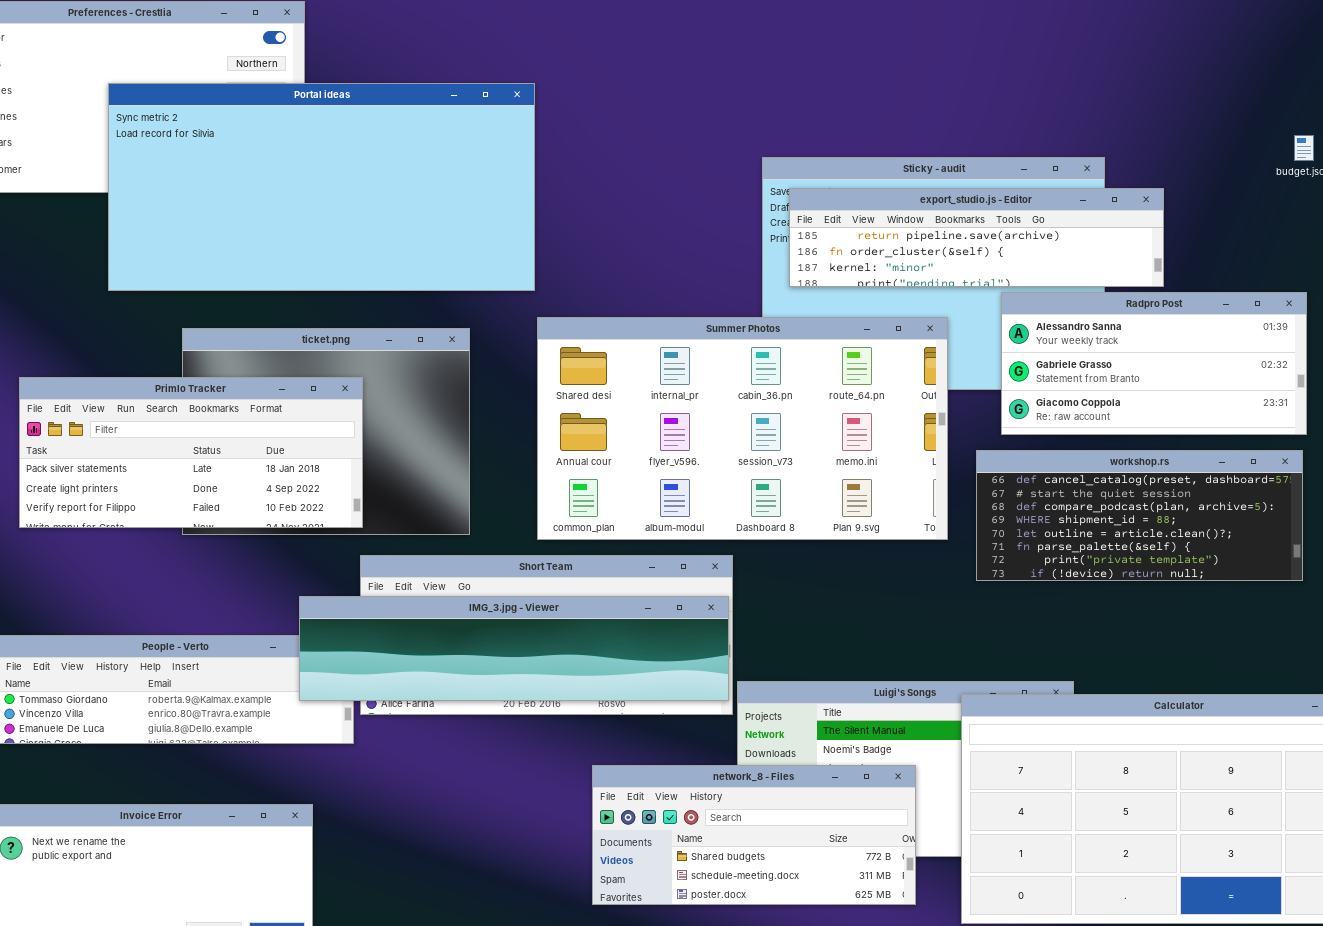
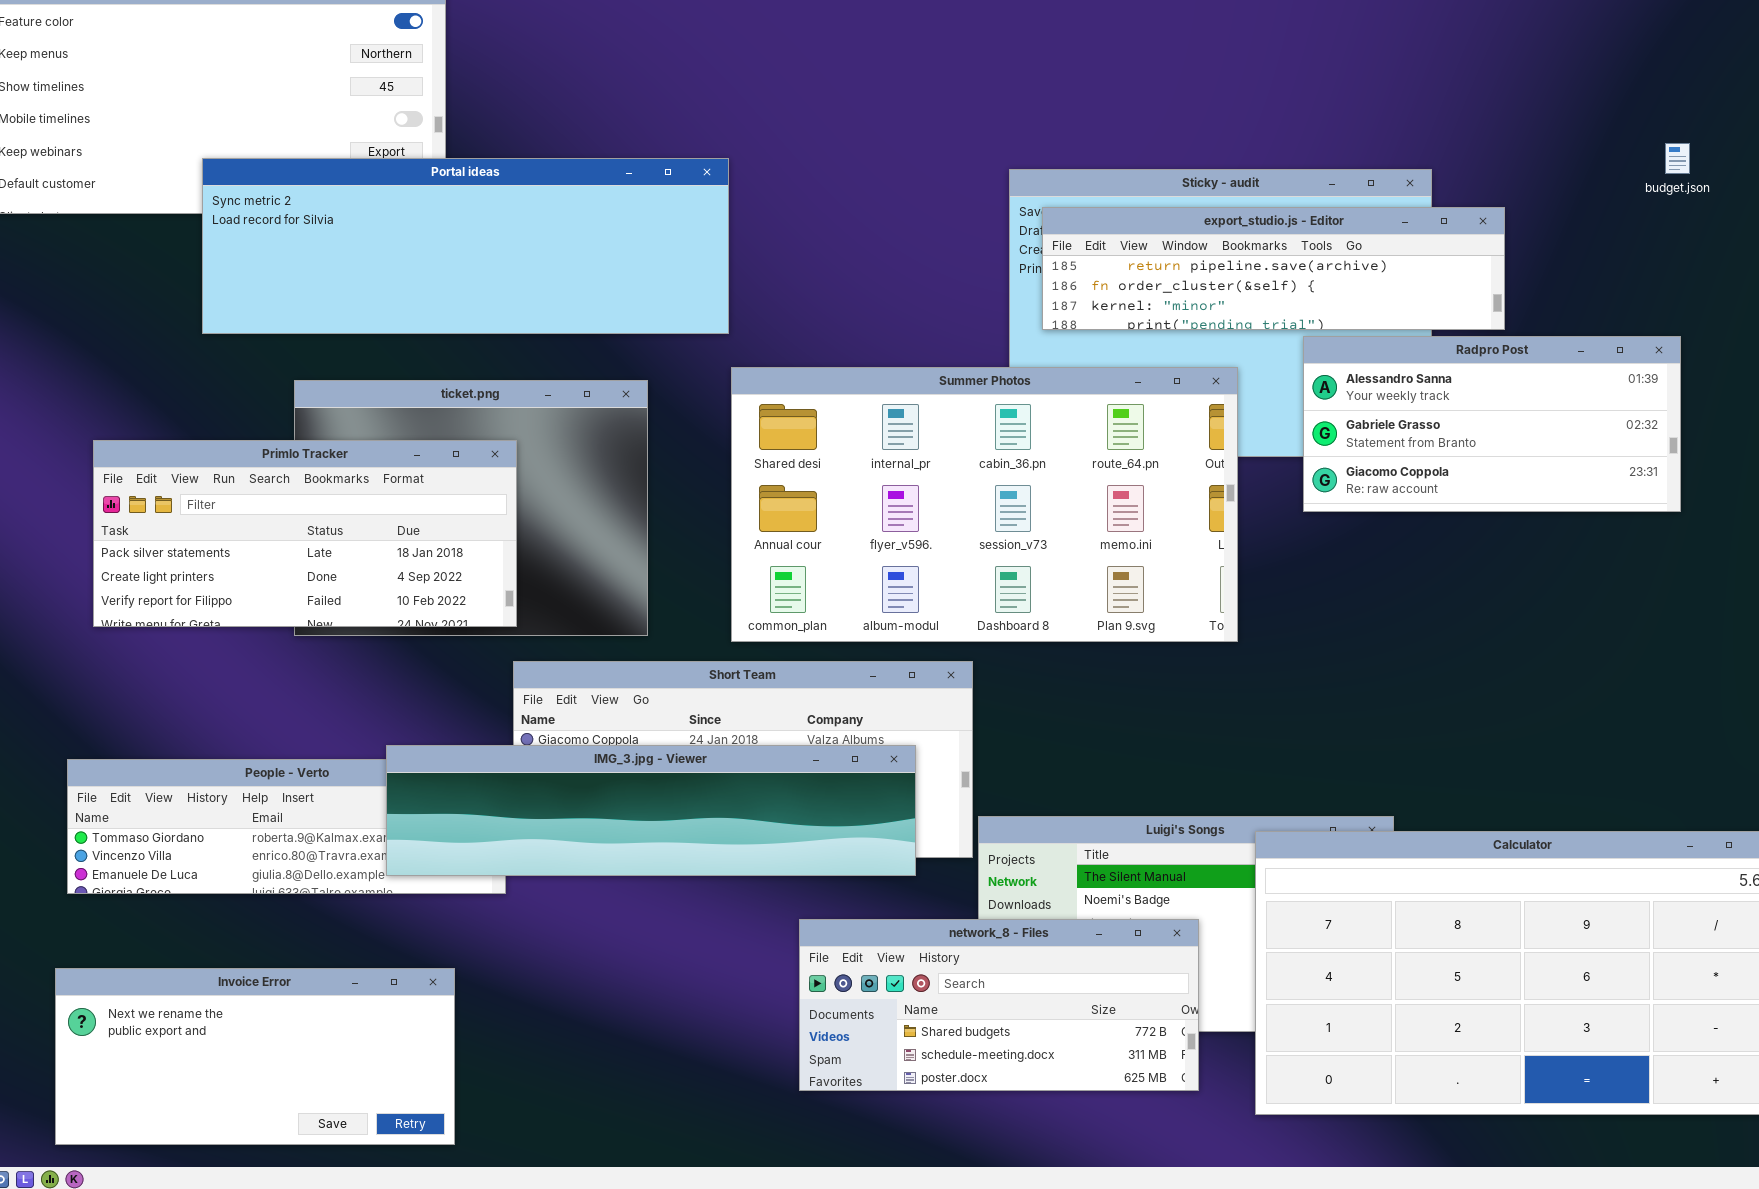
Portal ideas: [108,83,535,291] -> [202,158,729,334], resized
workshop.rs: [976,450,1303,581] -> none, closed
IMG_3.jpg - Viewer: [299,596,729,701] -> [386,745,916,876], moved

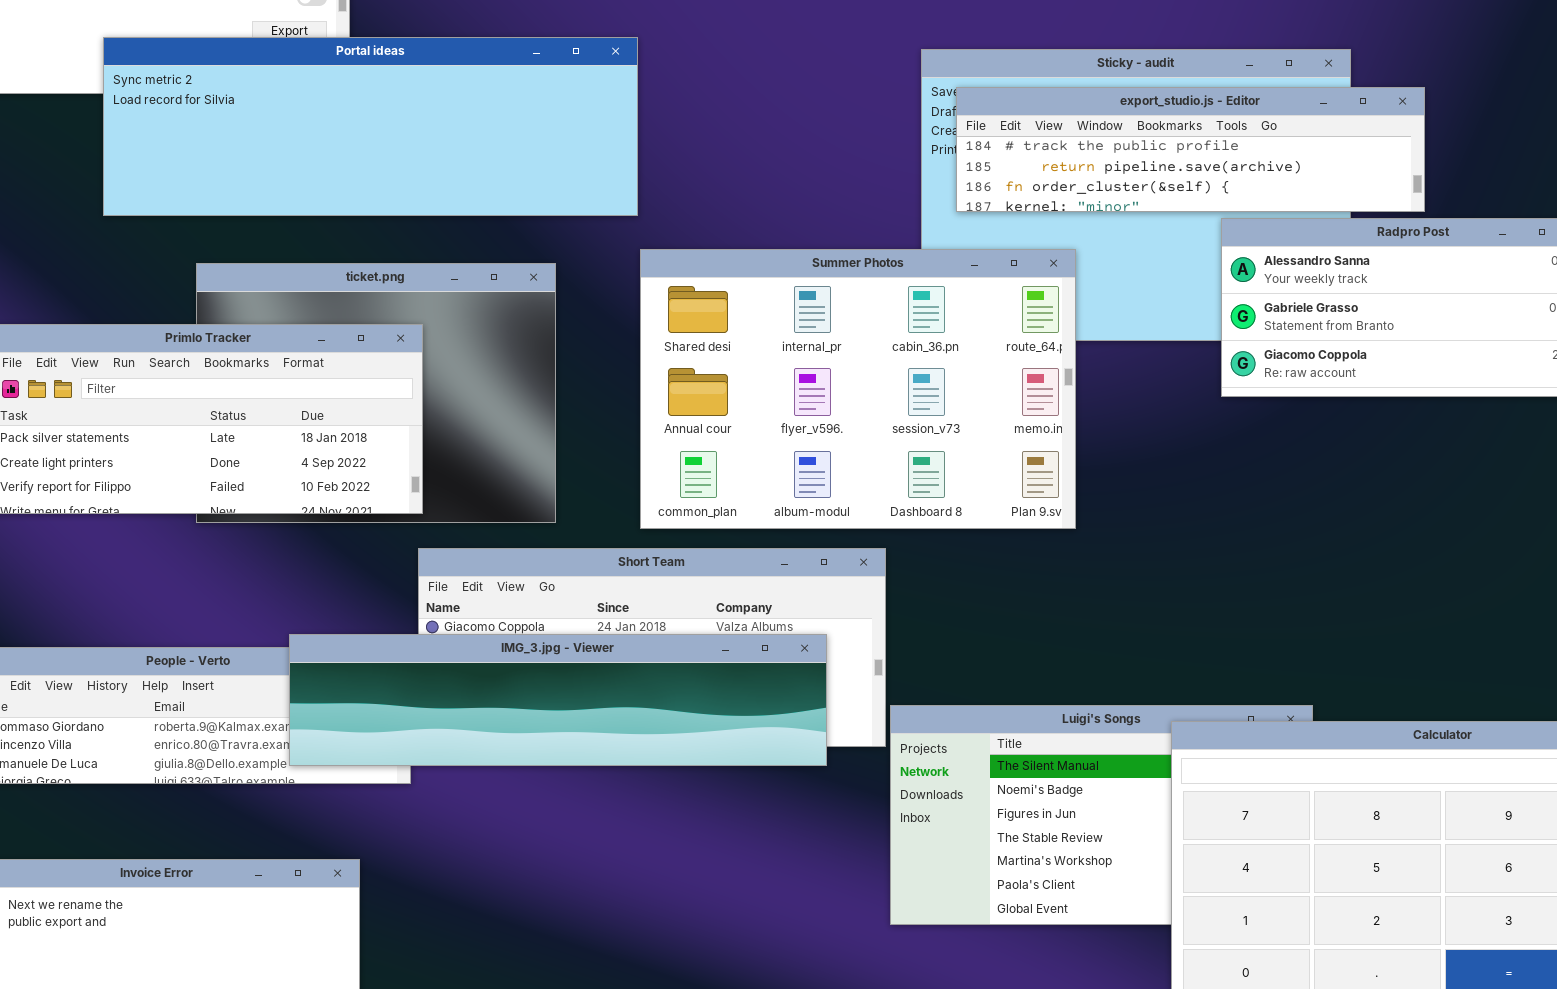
export_studio.js - Editor: [1042,207,1505,330] -> [956,87,1425,212], scrolled up 1 row
Summer Photos: [731,367,1238,642] -> [640,249,1076,529], resized
network_8 - Files: [799,919,1199,1091] -> none, closed

